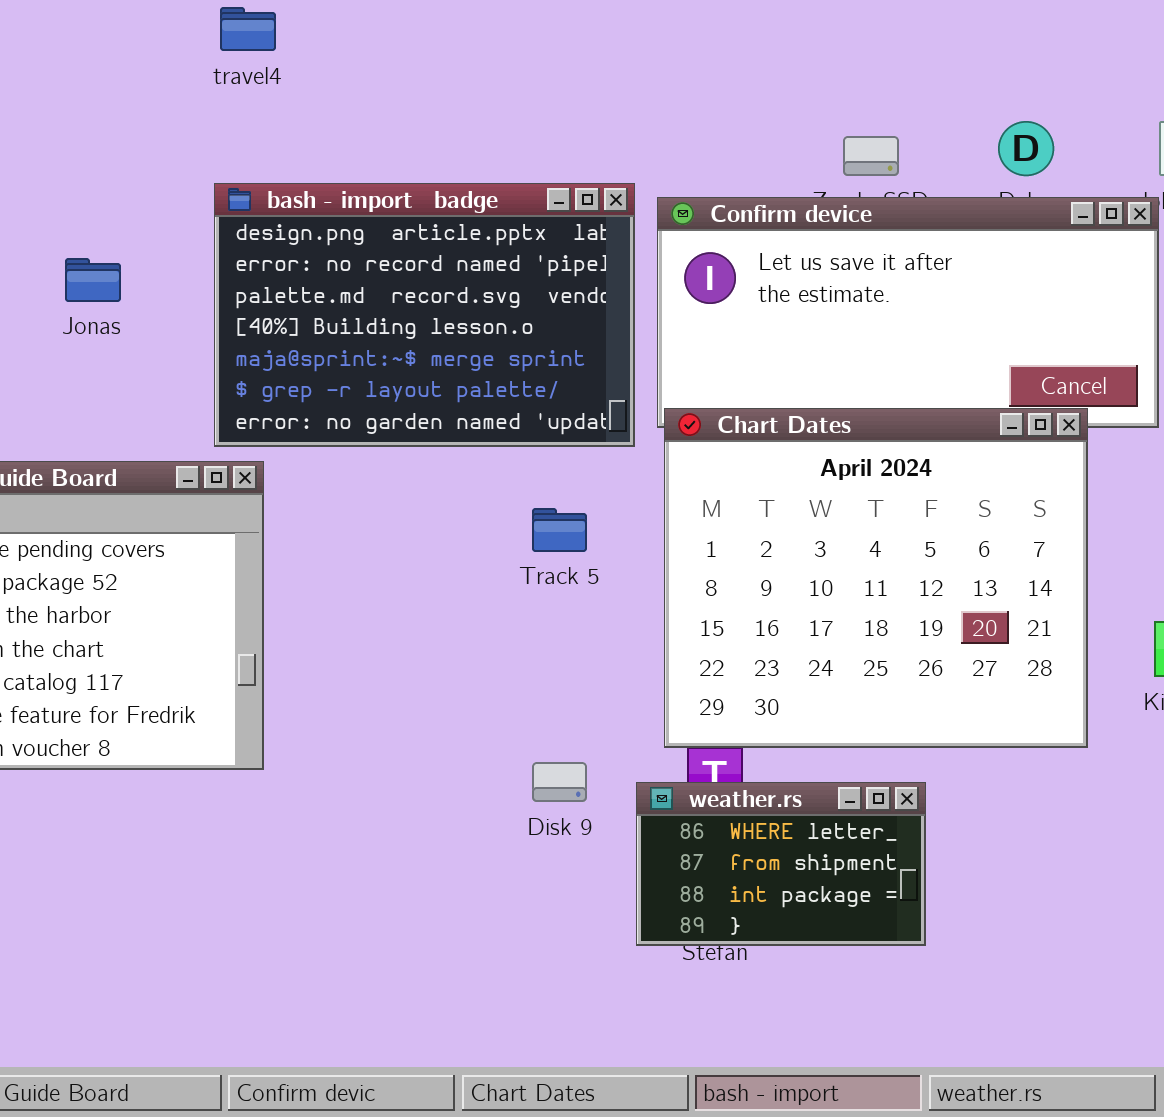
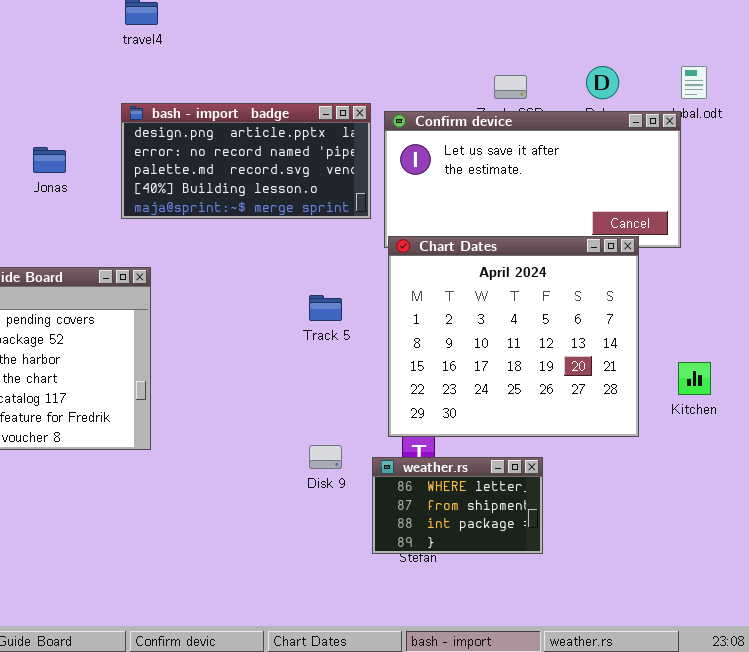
bash - import_badge: [214,183,635,447] -> [121,103,371,219], resized

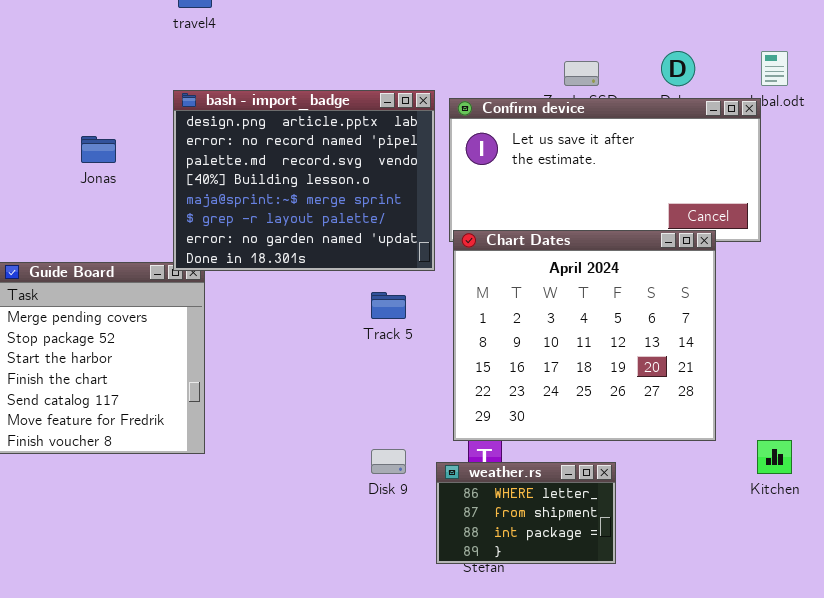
bash - import_badge: [121,103,371,219] -> [173,90,435,271], resized
Kitchen: [678,362,711,395] -> [757,440,792,474], moved

